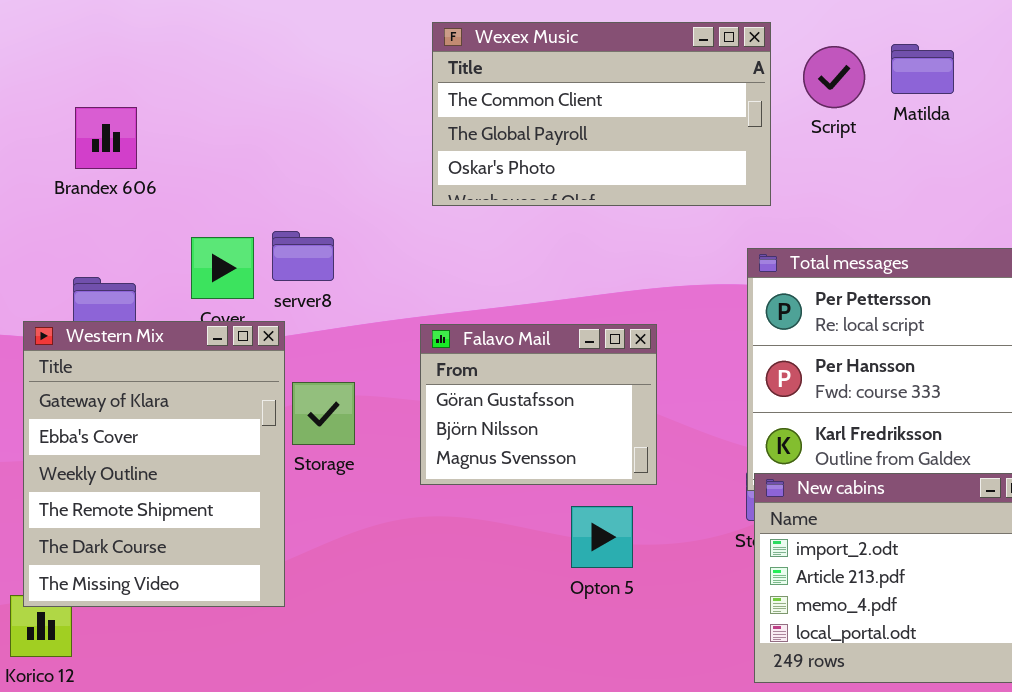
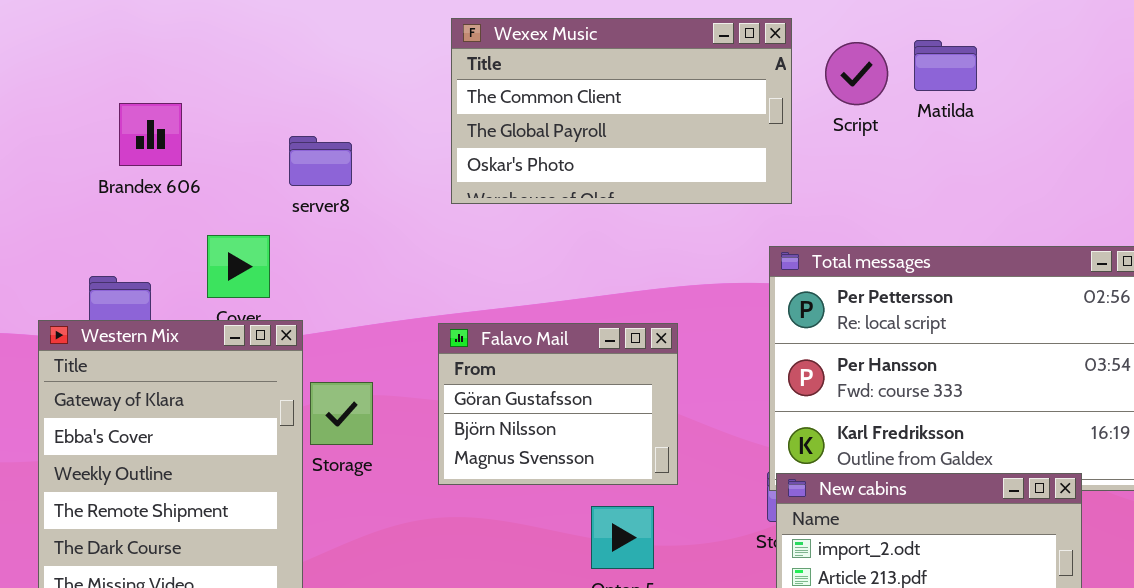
Brandex 606: [75,107,137,169] -> [119,103,182,166], moved
server8: [272,231,334,281] -> [289,136,352,186], moved

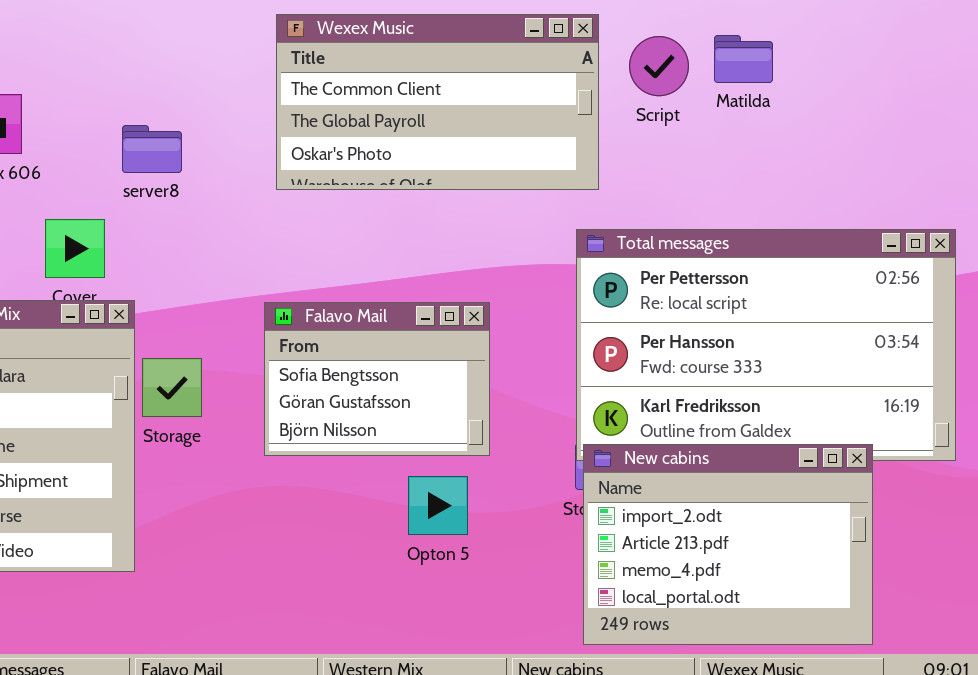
Falavo Mail: [438,323,678,485] -> [264,302,490,456], scrolled up 1 row

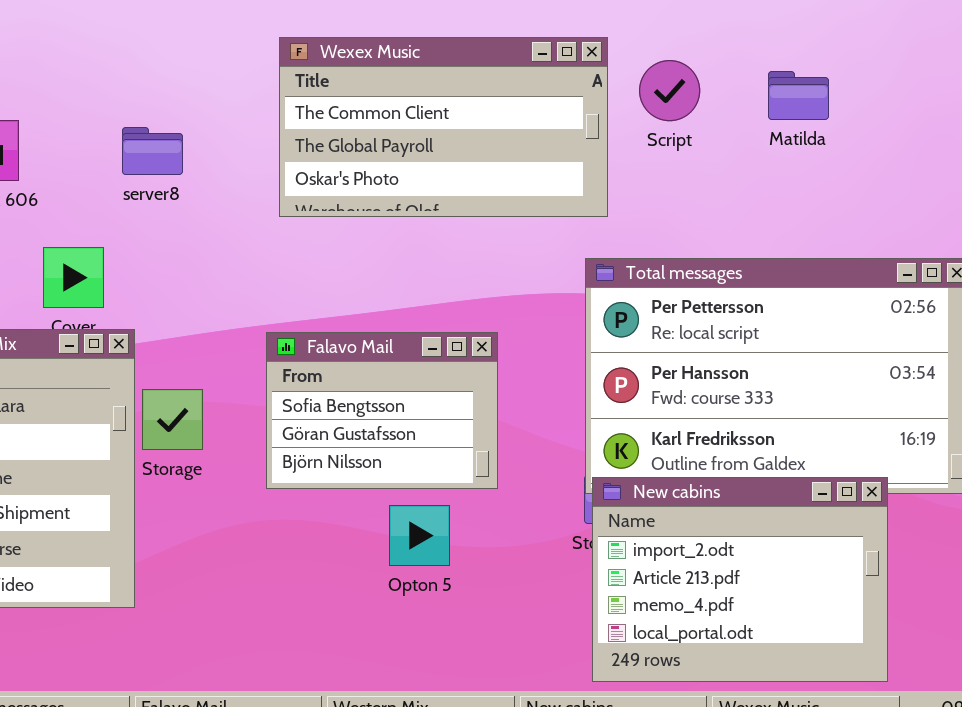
Matilda: [714,35,773,83] -> [768,71,829,120], moved
server8: [122,125,182,173] -> [122,127,183,175], moved
Opton 5: [408,476,468,535] -> [389,505,450,566], moved

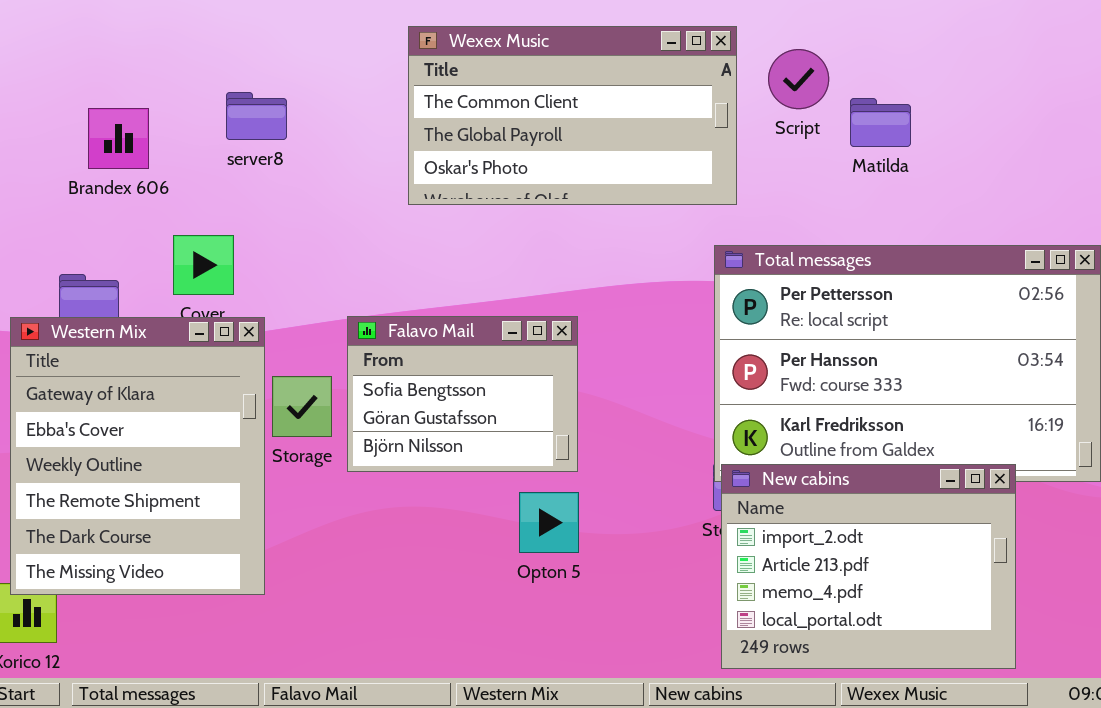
Matilda: [768,71,829,120] -> [850,98,911,147], moved
server8: [122,127,183,175] -> [226,92,287,140], moved
Falavo Mail: [266,332,498,489] -> [347,316,578,472], moved

